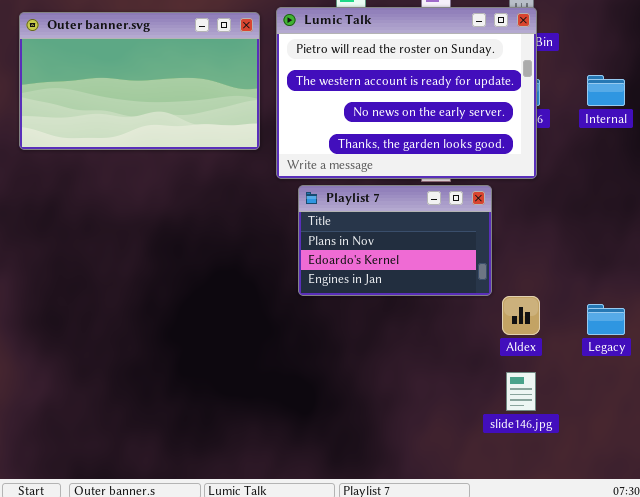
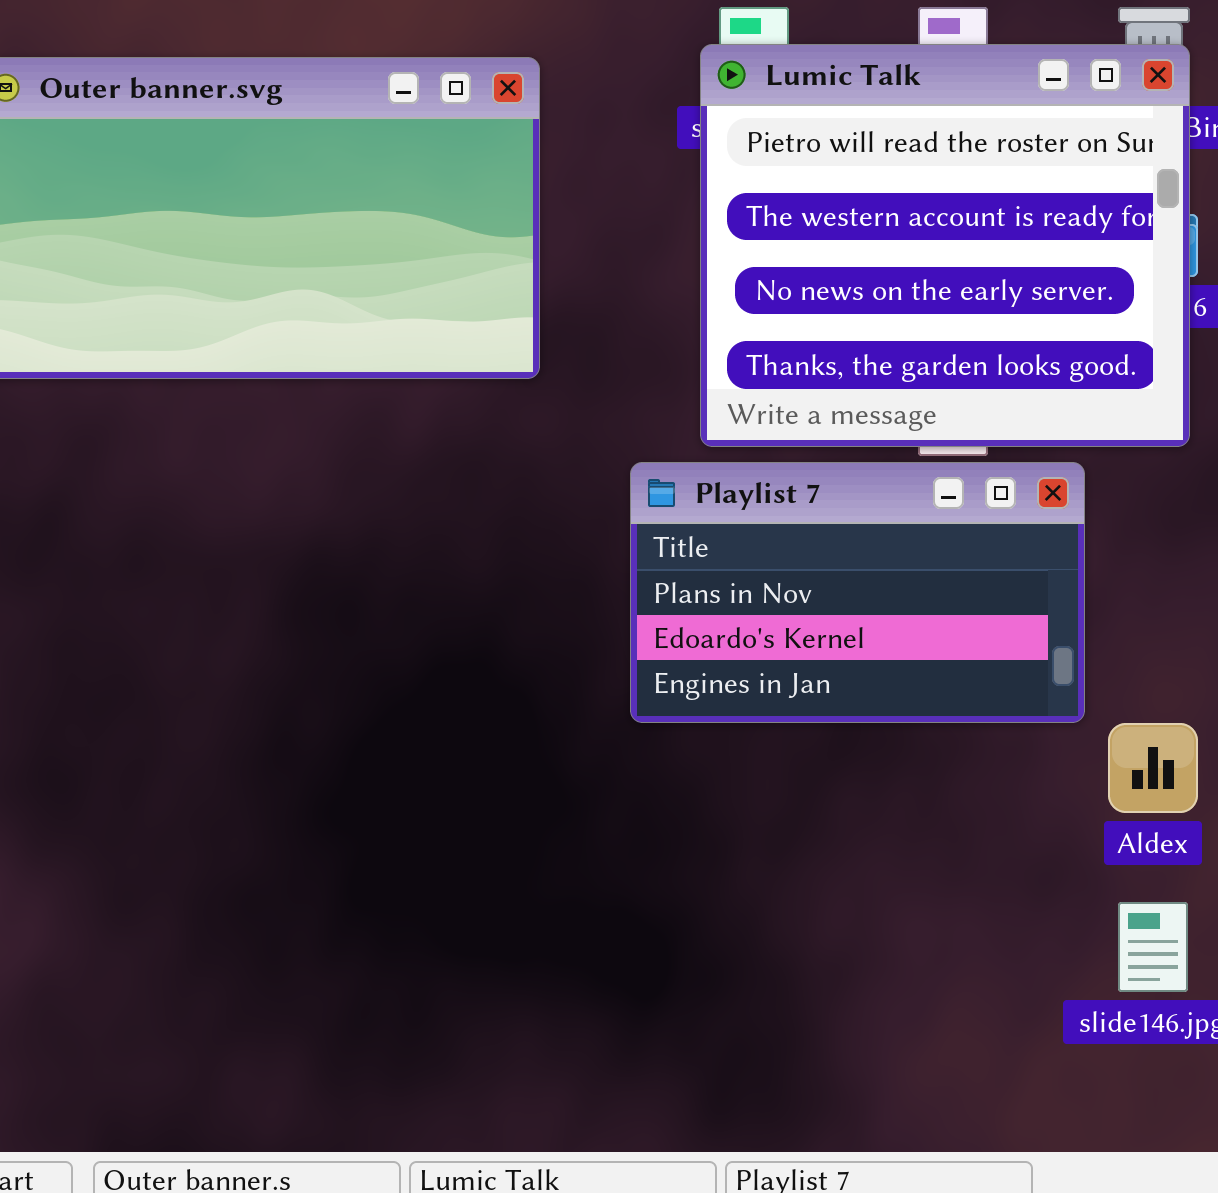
Lumic Talk: [276,7,537,179] -> [700,44,1190,447], resized

